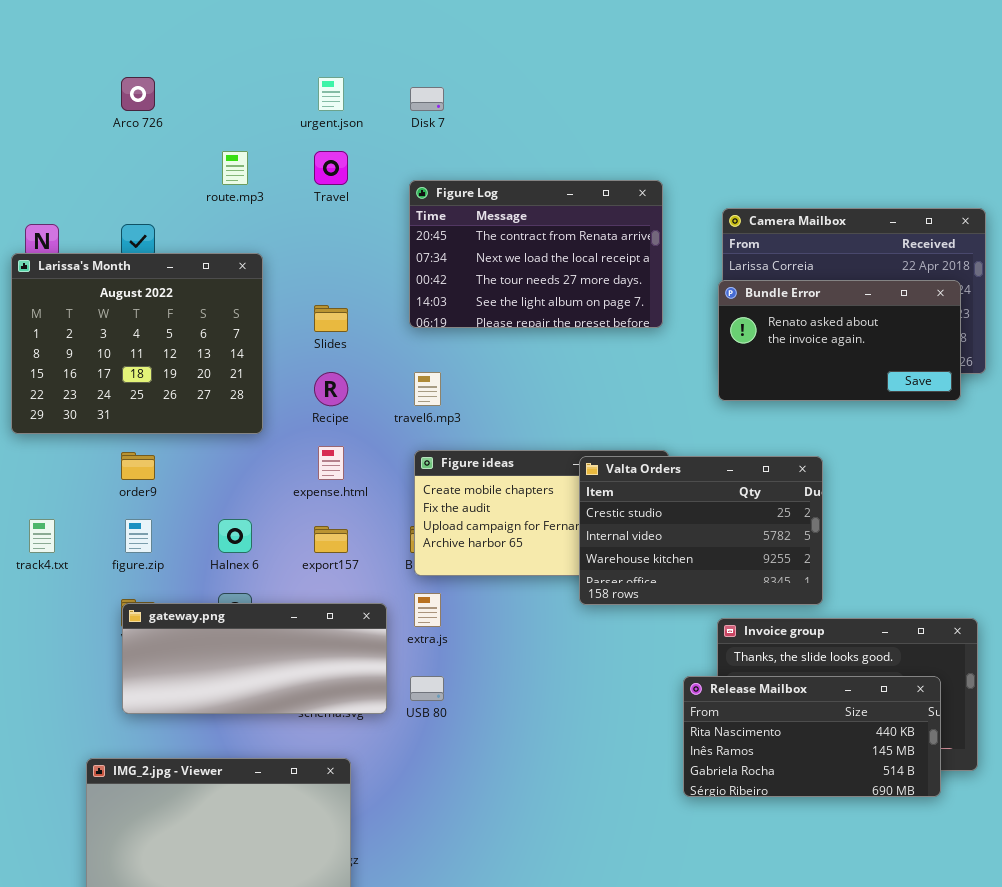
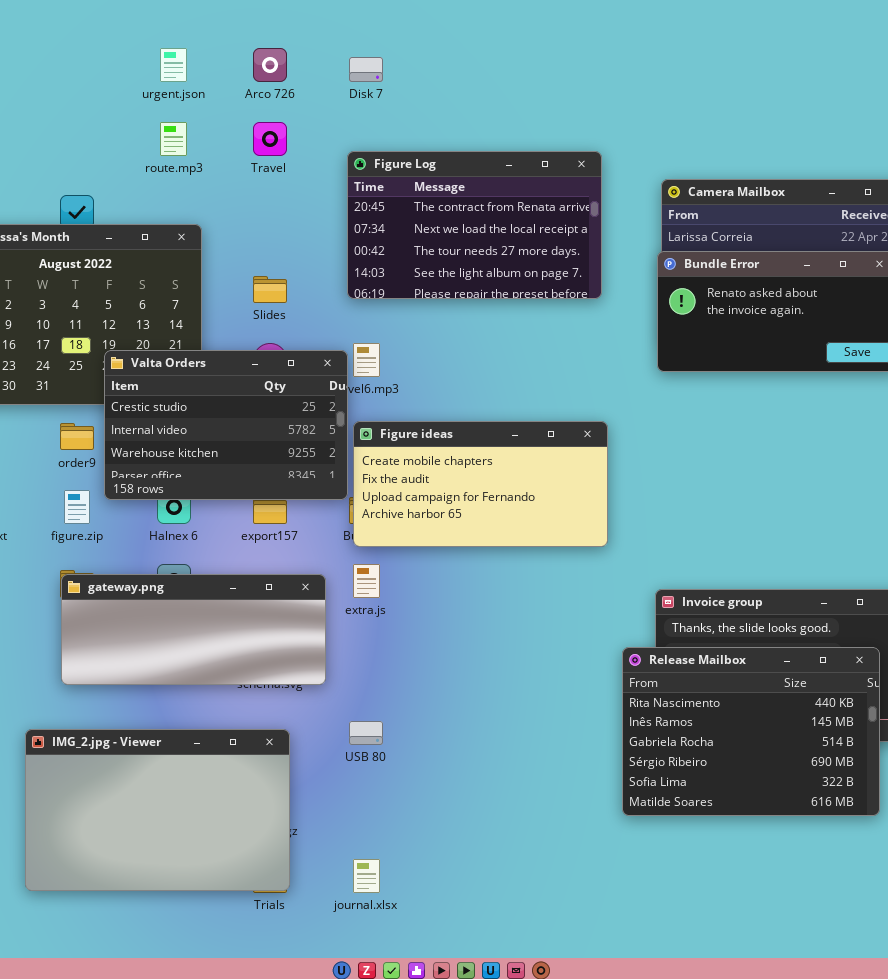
Arco 726: [121,77,155,111] -> [253,48,287,82], moved
urgent.json: [318,77,344,111] -> [160,48,187,82], moved
Valta Orders: [579,456,823,605] -> [104,350,348,500], moved
USB 80: [410,676,444,701] -> [349,721,383,745], moved
Release Mailbox: [683,676,941,797] -> [622,647,880,816], resized

